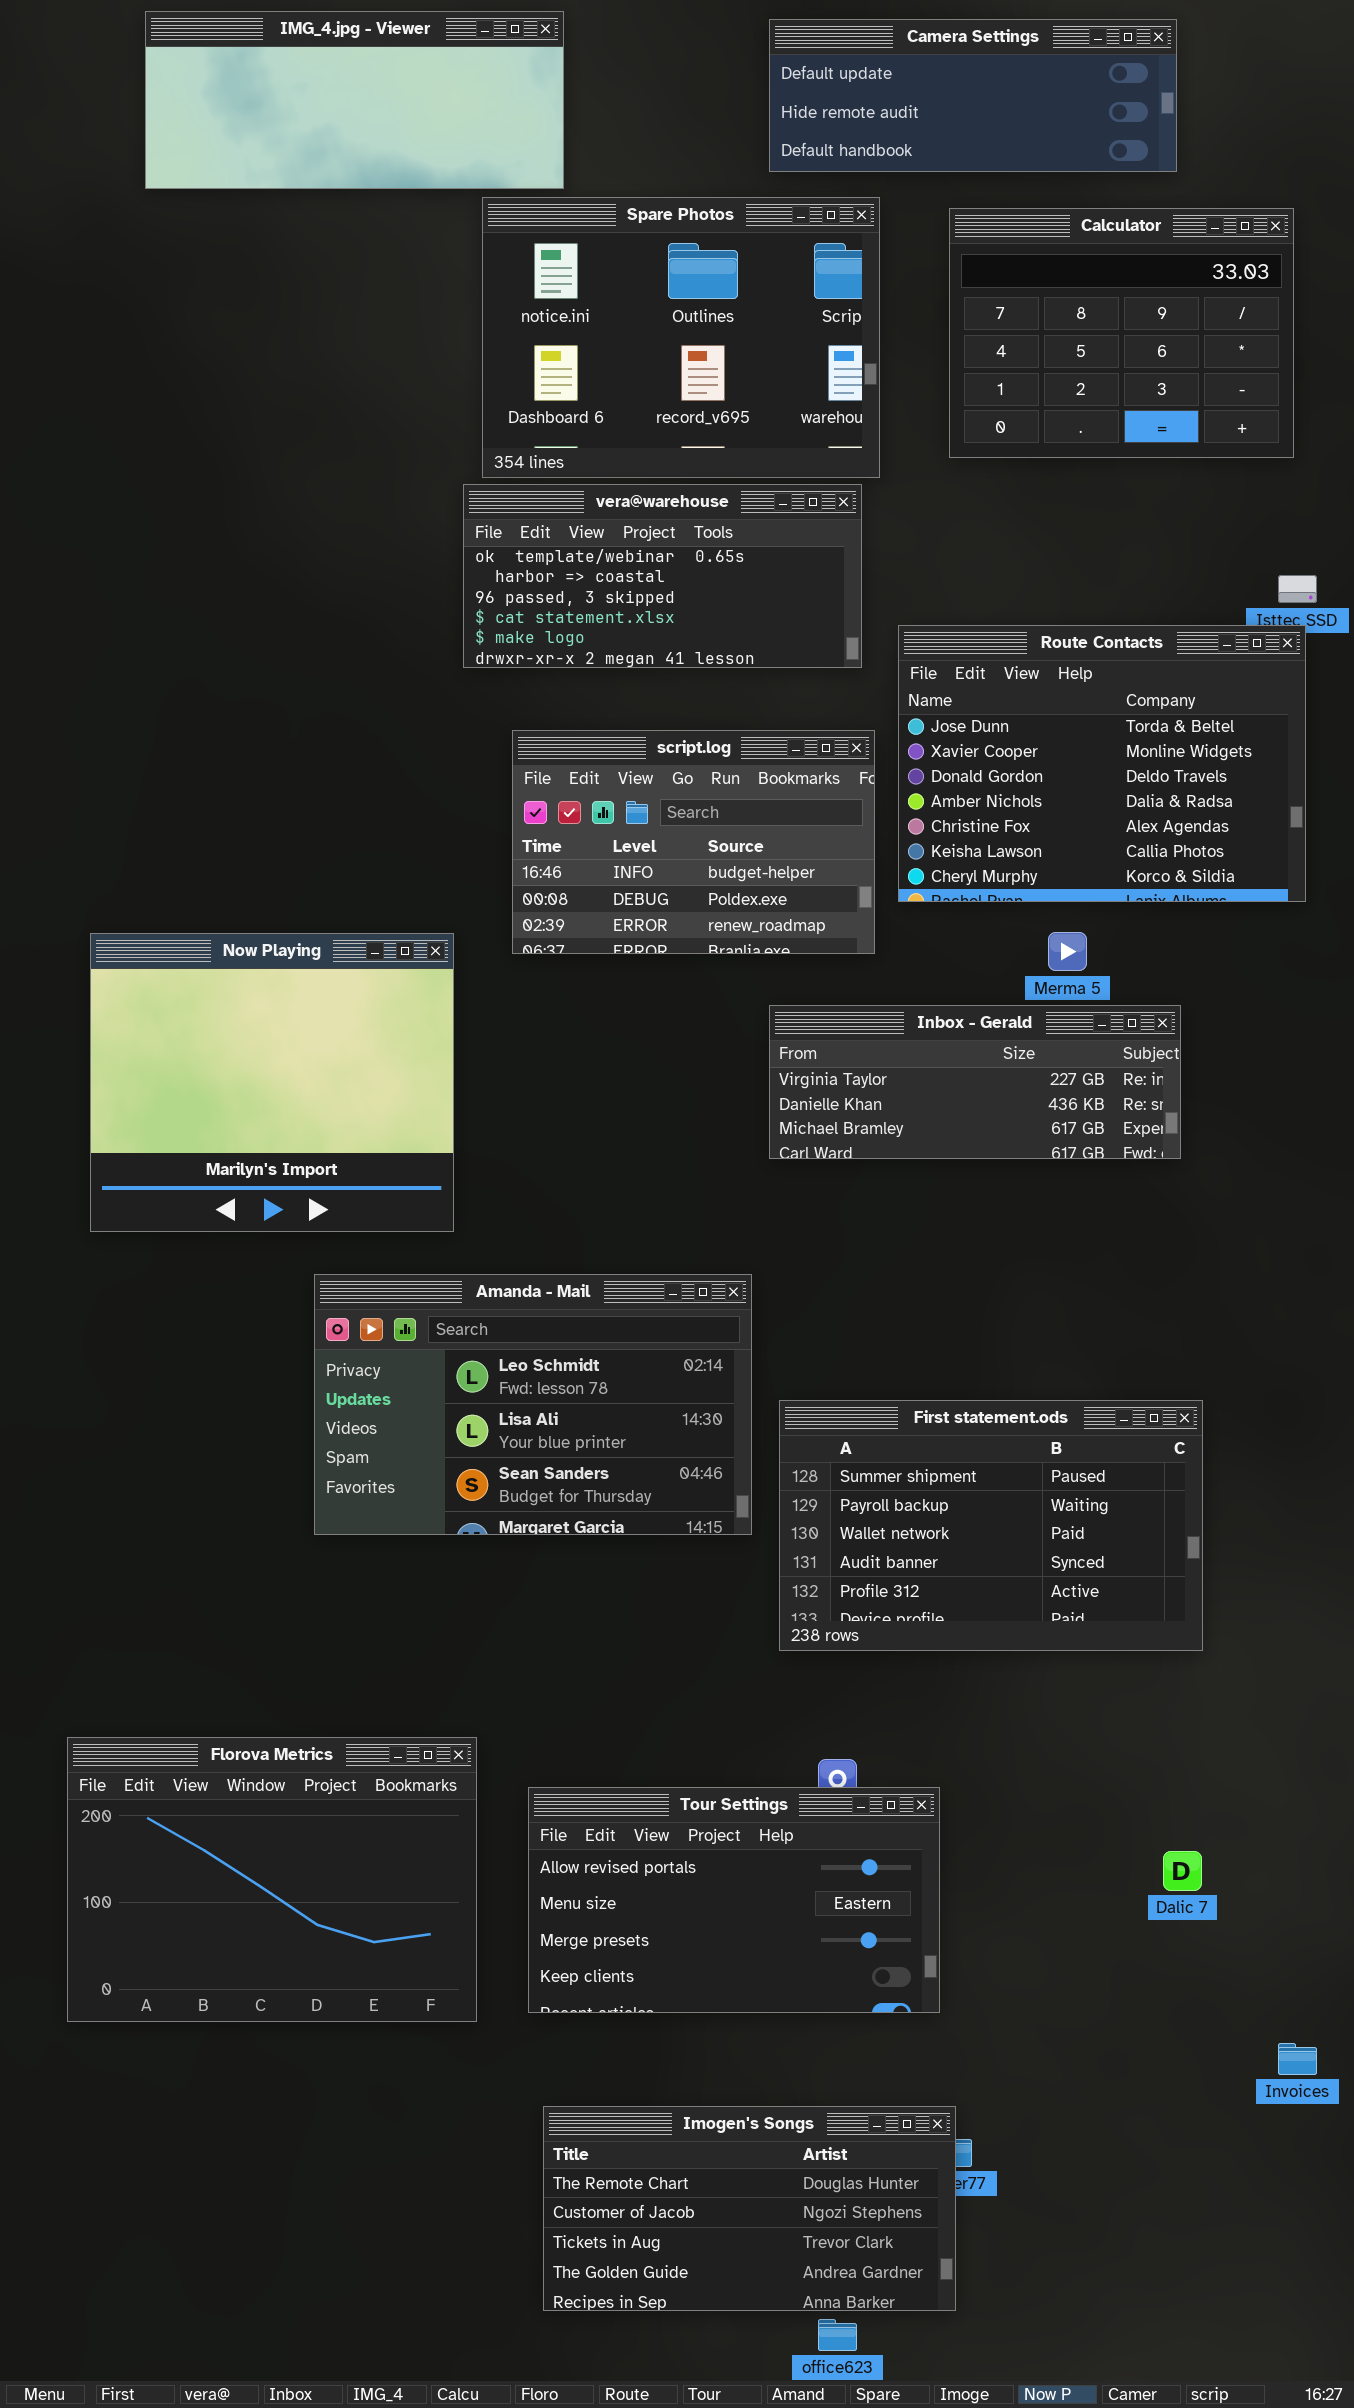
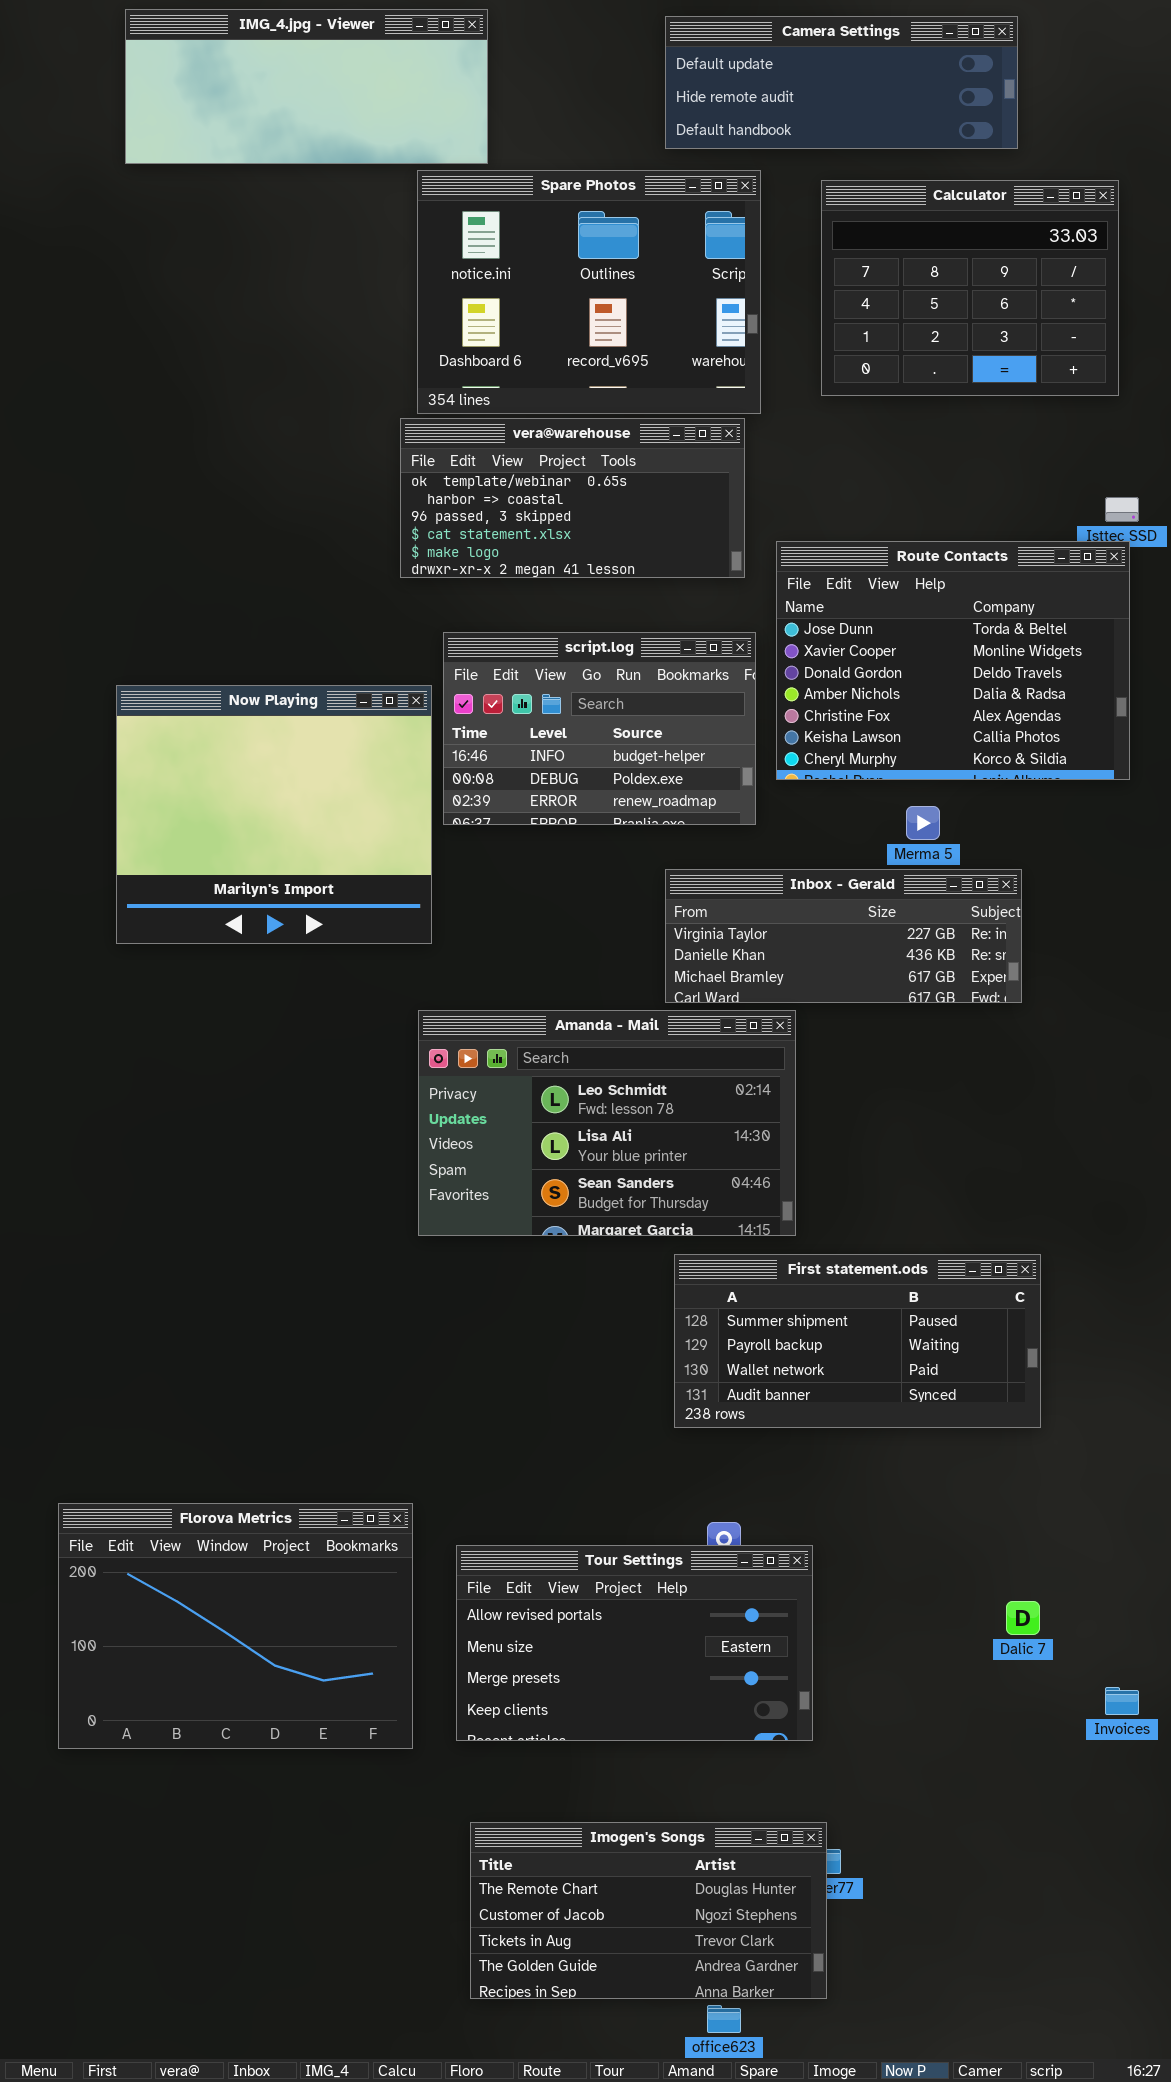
Now Playing: [90,933,454,1232] -> [116,685,432,944], moved
Amanda - Mail: [314,1274,752,1535] -> [418,1010,796,1236], moved
First statement.ods: [779,1400,1203,1651] -> [674,1254,1041,1428], resized
Invoices: [1278,2043,1317,2075] -> [1105,1687,1139,1715], moved

